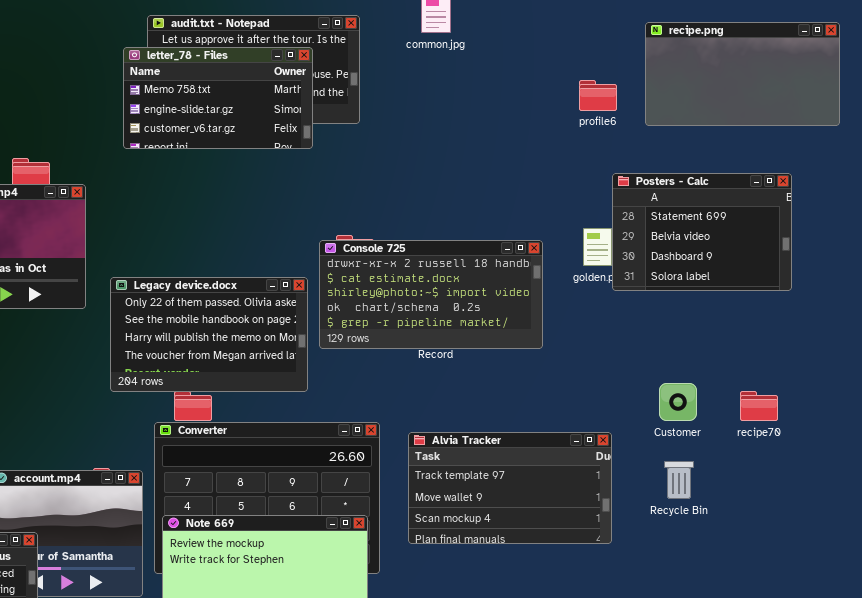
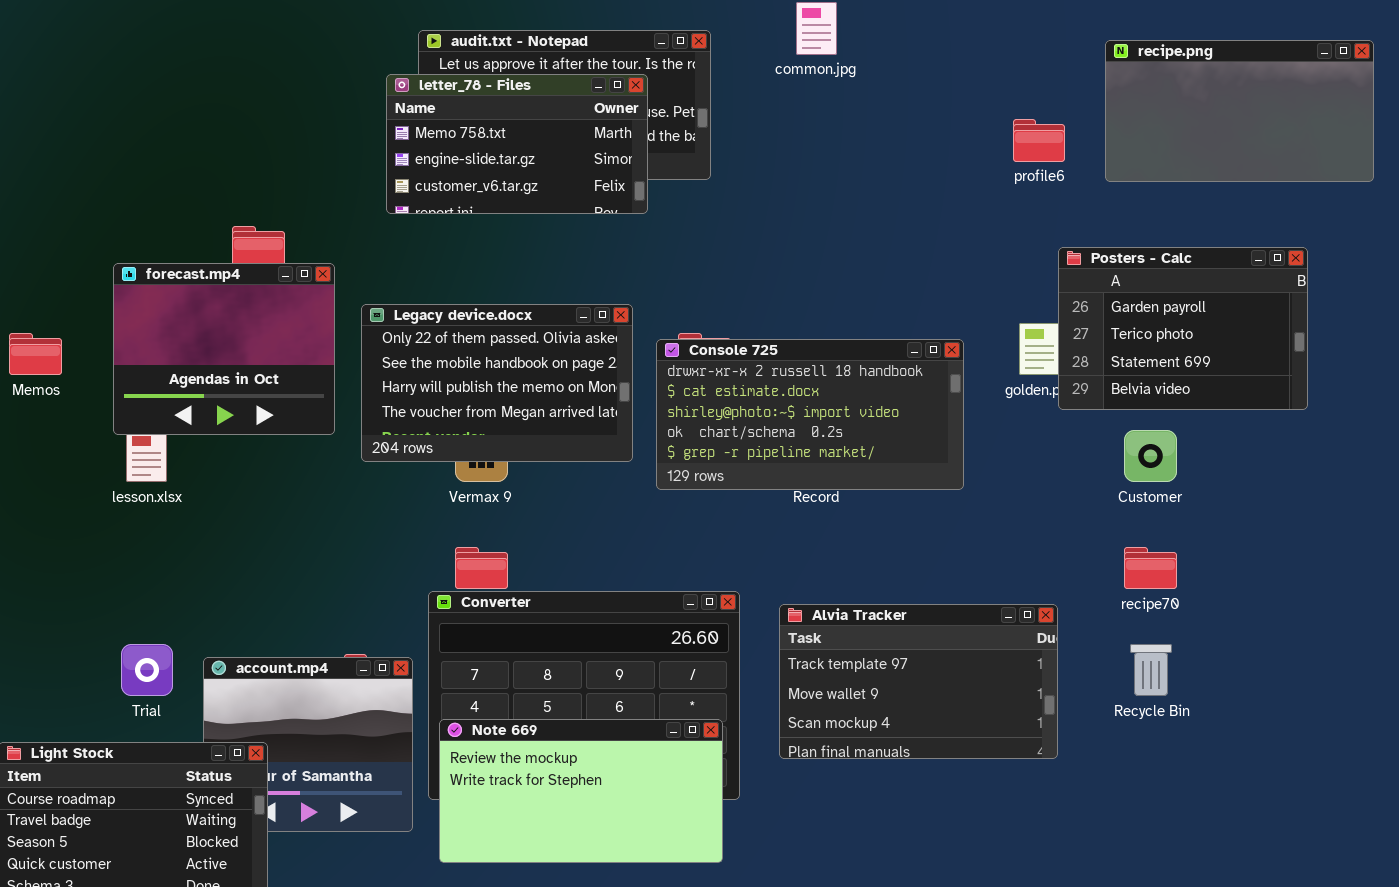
Posters - Calc: [612,173,792,291] -> [1058,247,1308,410], scrolled up 2 rows
Legacy device.docx: [110,277,308,392] -> [361,304,633,462], moved
Customer: [659,383,697,421] -> [1124,430,1177,482], moved
recipe70: [740,391,778,421] -> [1124,547,1177,589], moved

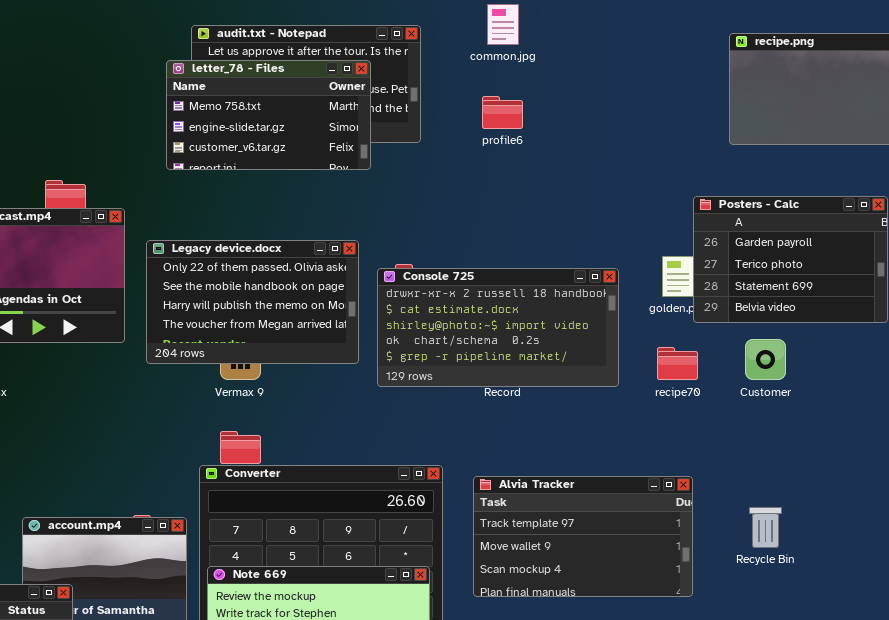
profile6: [1013,119,1065,162] -> [482,96,523,129], moved
recipe70: [1124,547,1177,589] -> [657,347,698,380], moved

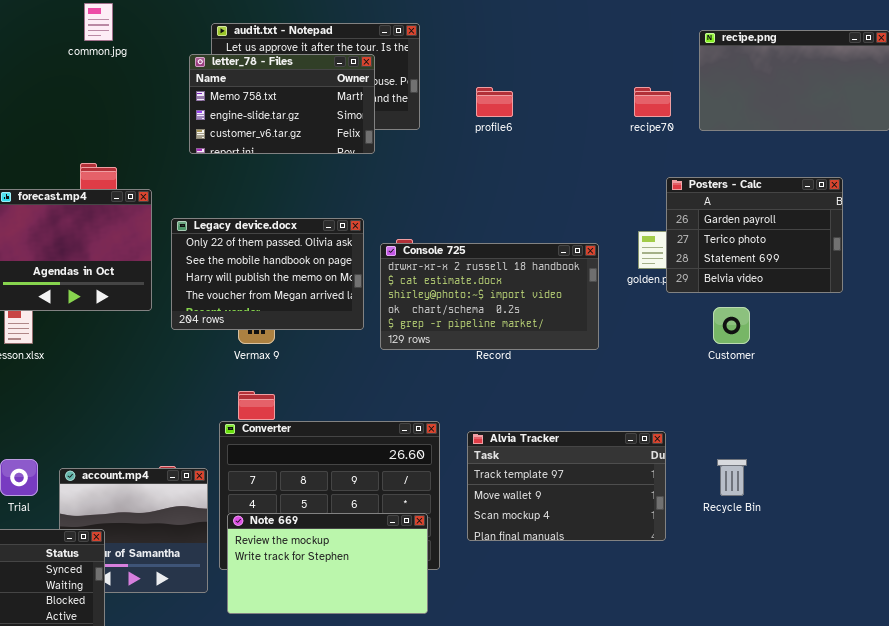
common.jpg: [487,4,519,45] -> [84,3,113,41], moved
recipe70: [657,347,698,380] -> [634,87,671,117], moved

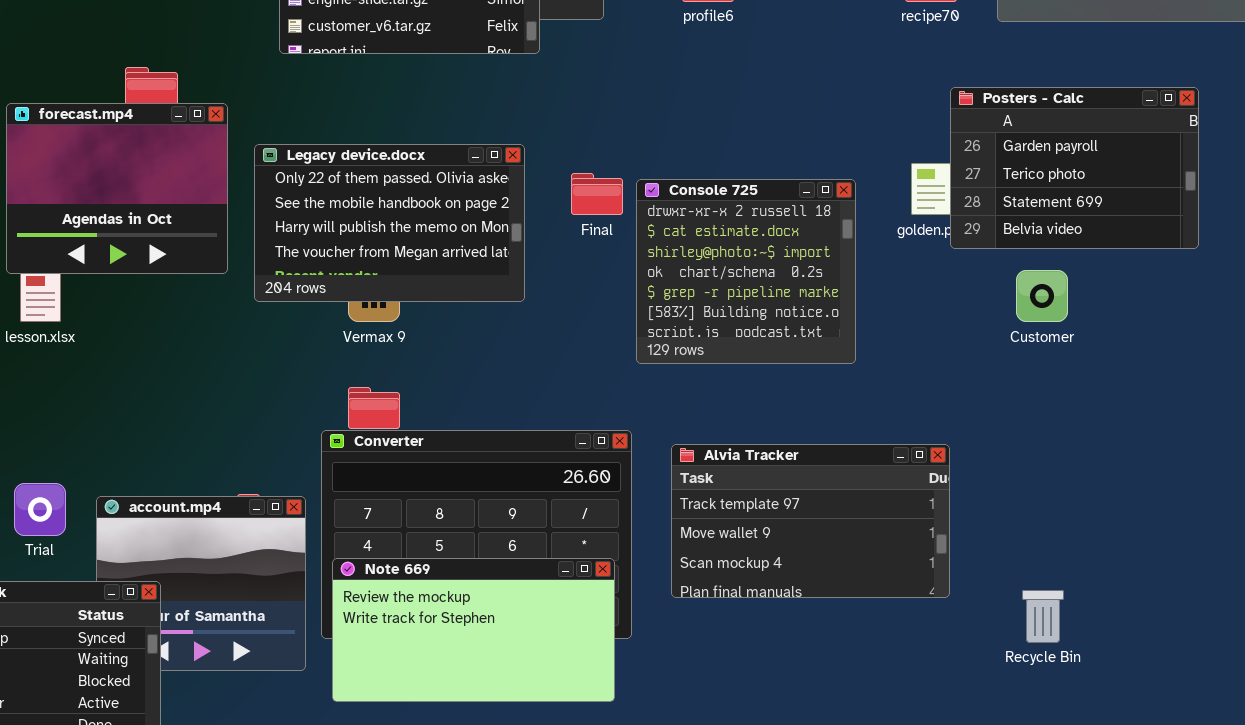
Console 725: [380,243,599,350] -> [636,179,856,364], resized
Recycle Bin: [717,459,747,496] -> [1022,590,1064,643], moved

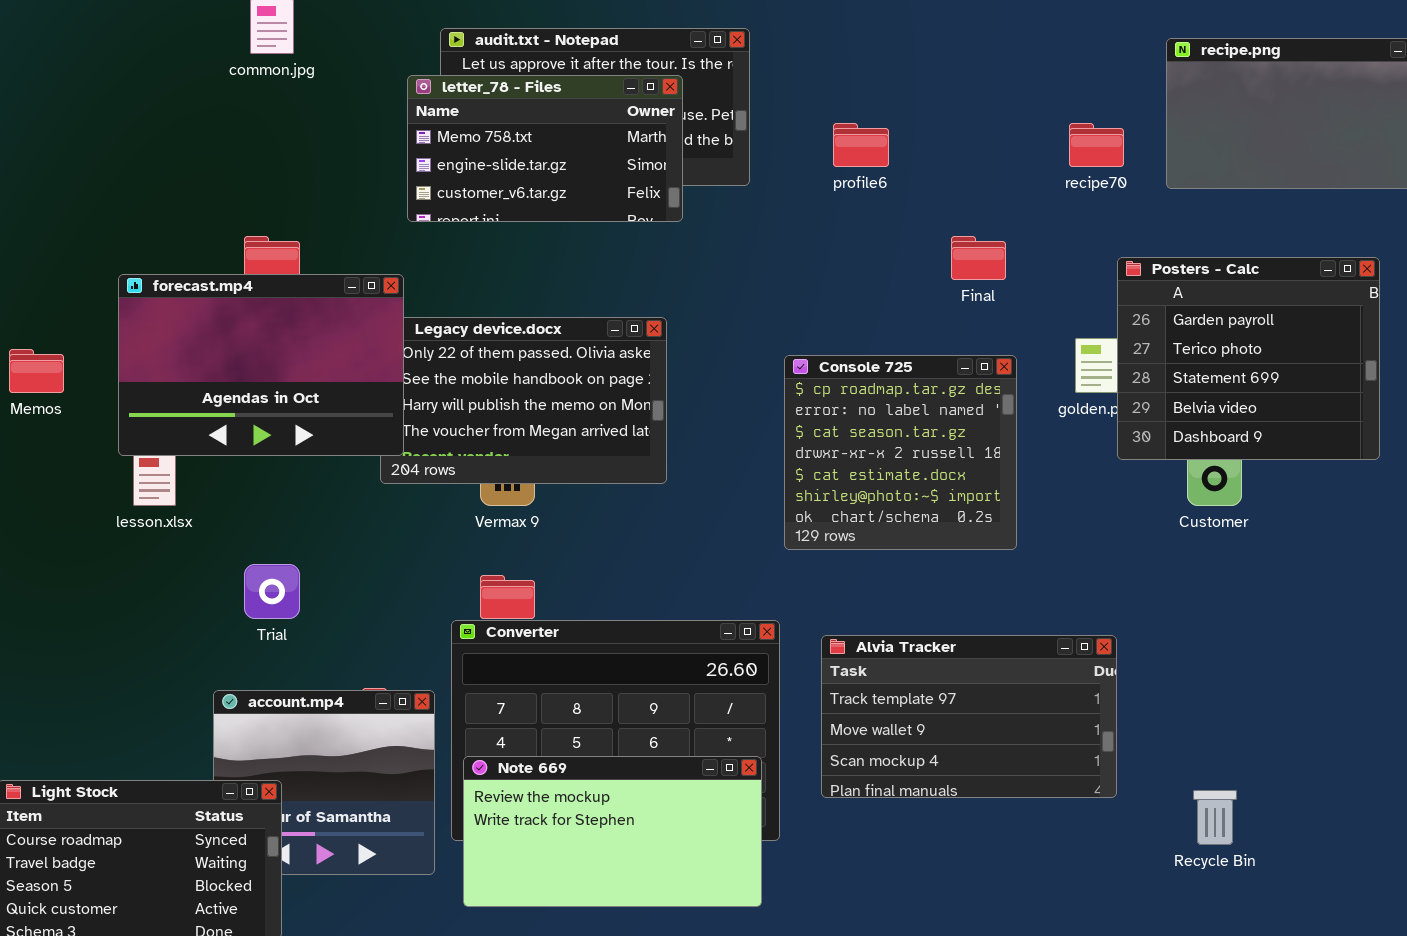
Posters - Calc: [950,87,1199,249] -> [1117,257,1380,460], resized
forecast.mp4: [6,103,228,274] -> [118,274,404,456], resized
Final: [571,173,623,215] -> [951,236,1006,280], moved
Console 725: [636,179,856,364] -> [784,355,1017,550], scrolled up 3 rows
Trial: [14,483,66,536] -> [244,564,300,619], moved

